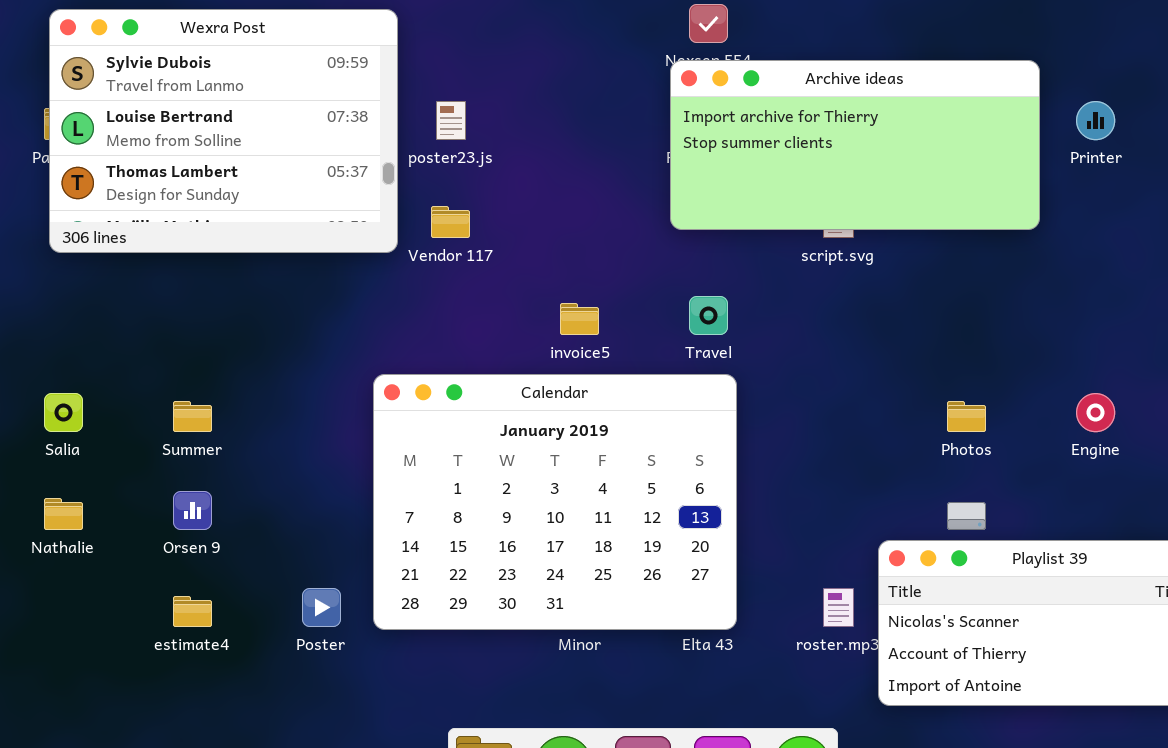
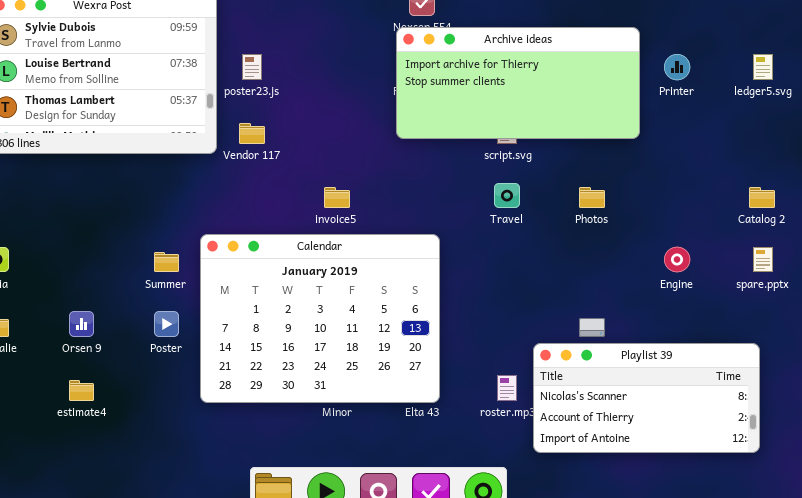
Travel: [689,296,728,335] -> [494,183,520,208], moved
Summer: [173,401,212,432] -> [154,252,179,272], moved
Photos: [947,401,986,432] -> [579,187,605,208], moved
Poster: [302,588,341,627] -> [154,311,179,337], moved

